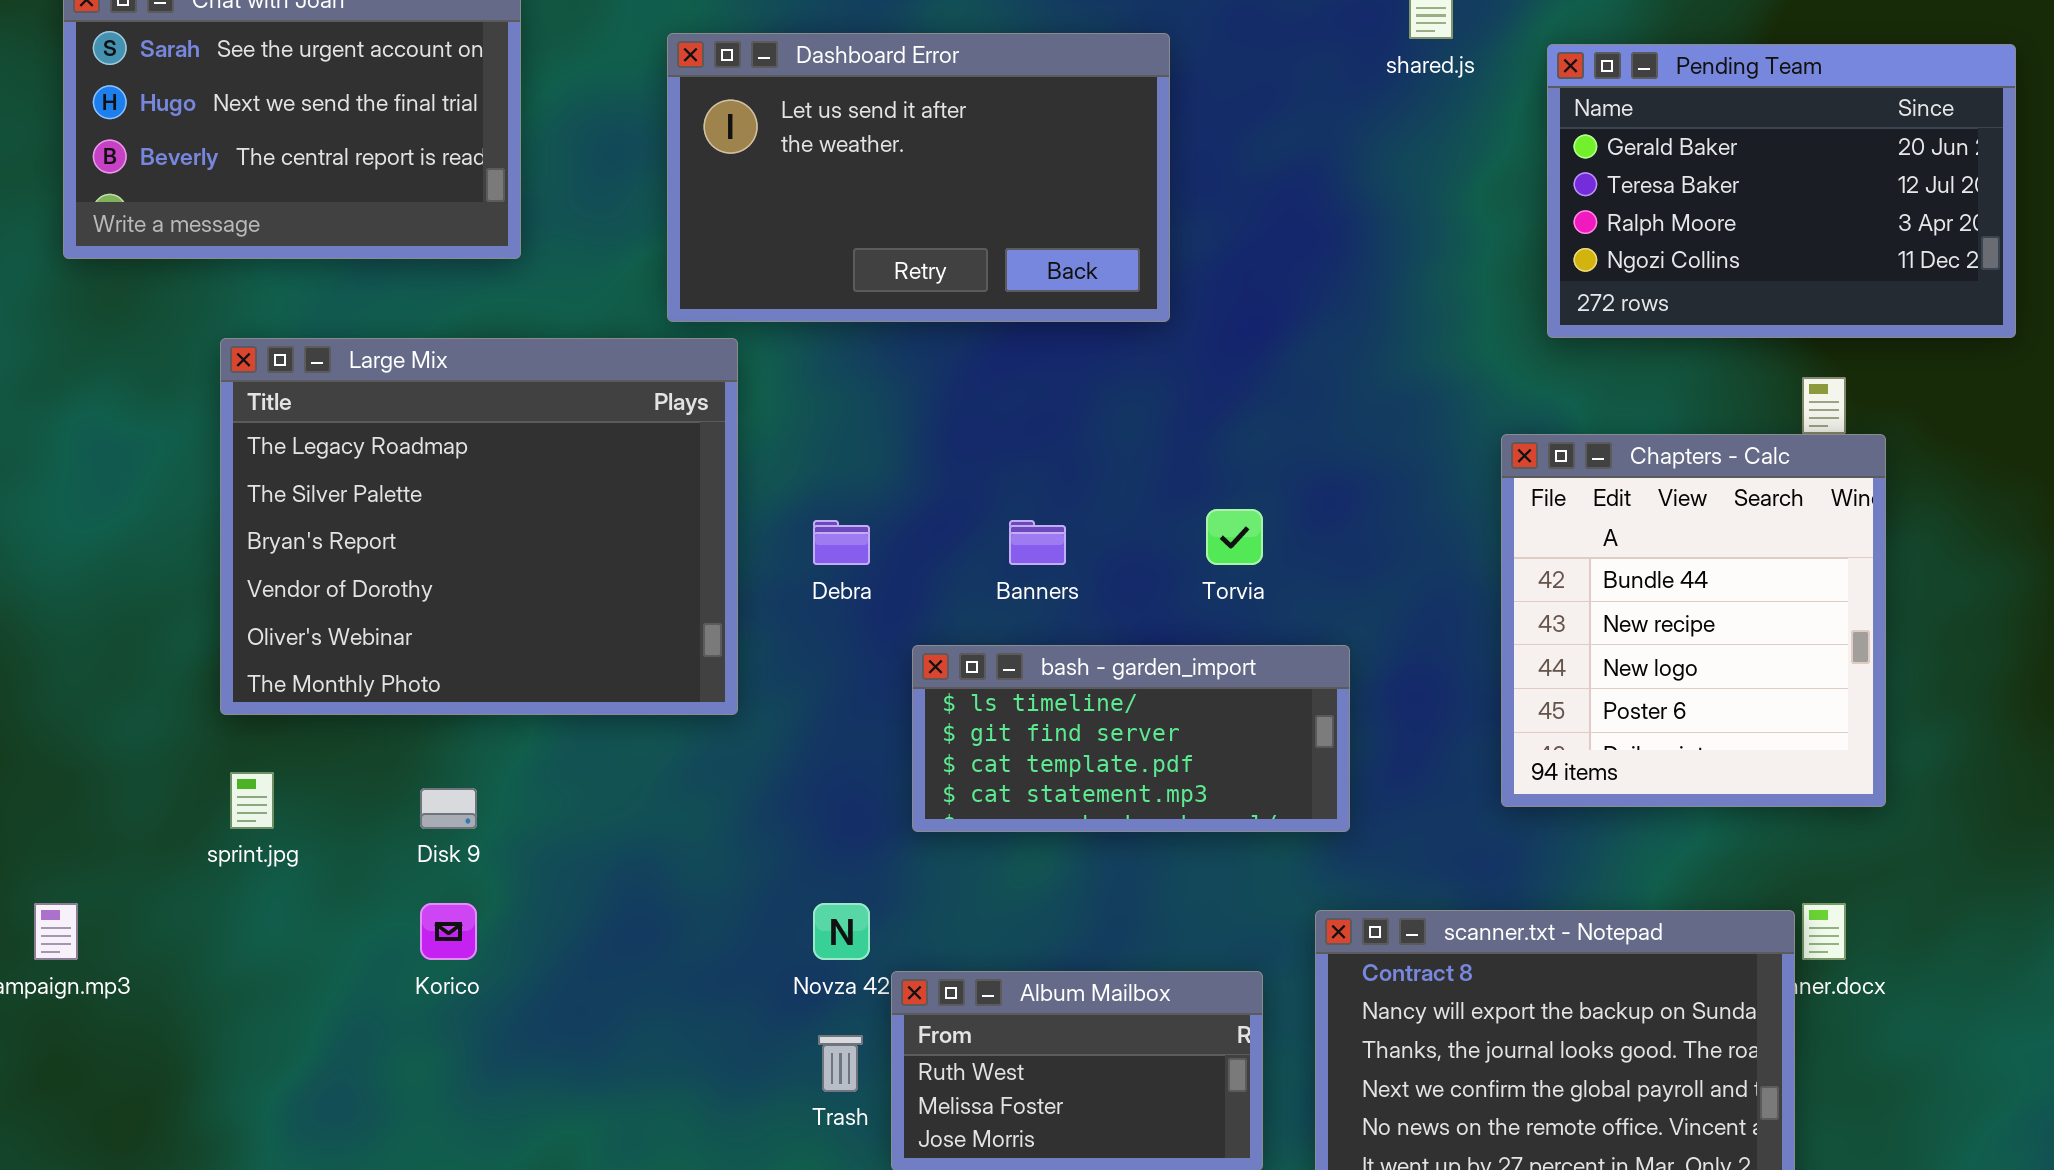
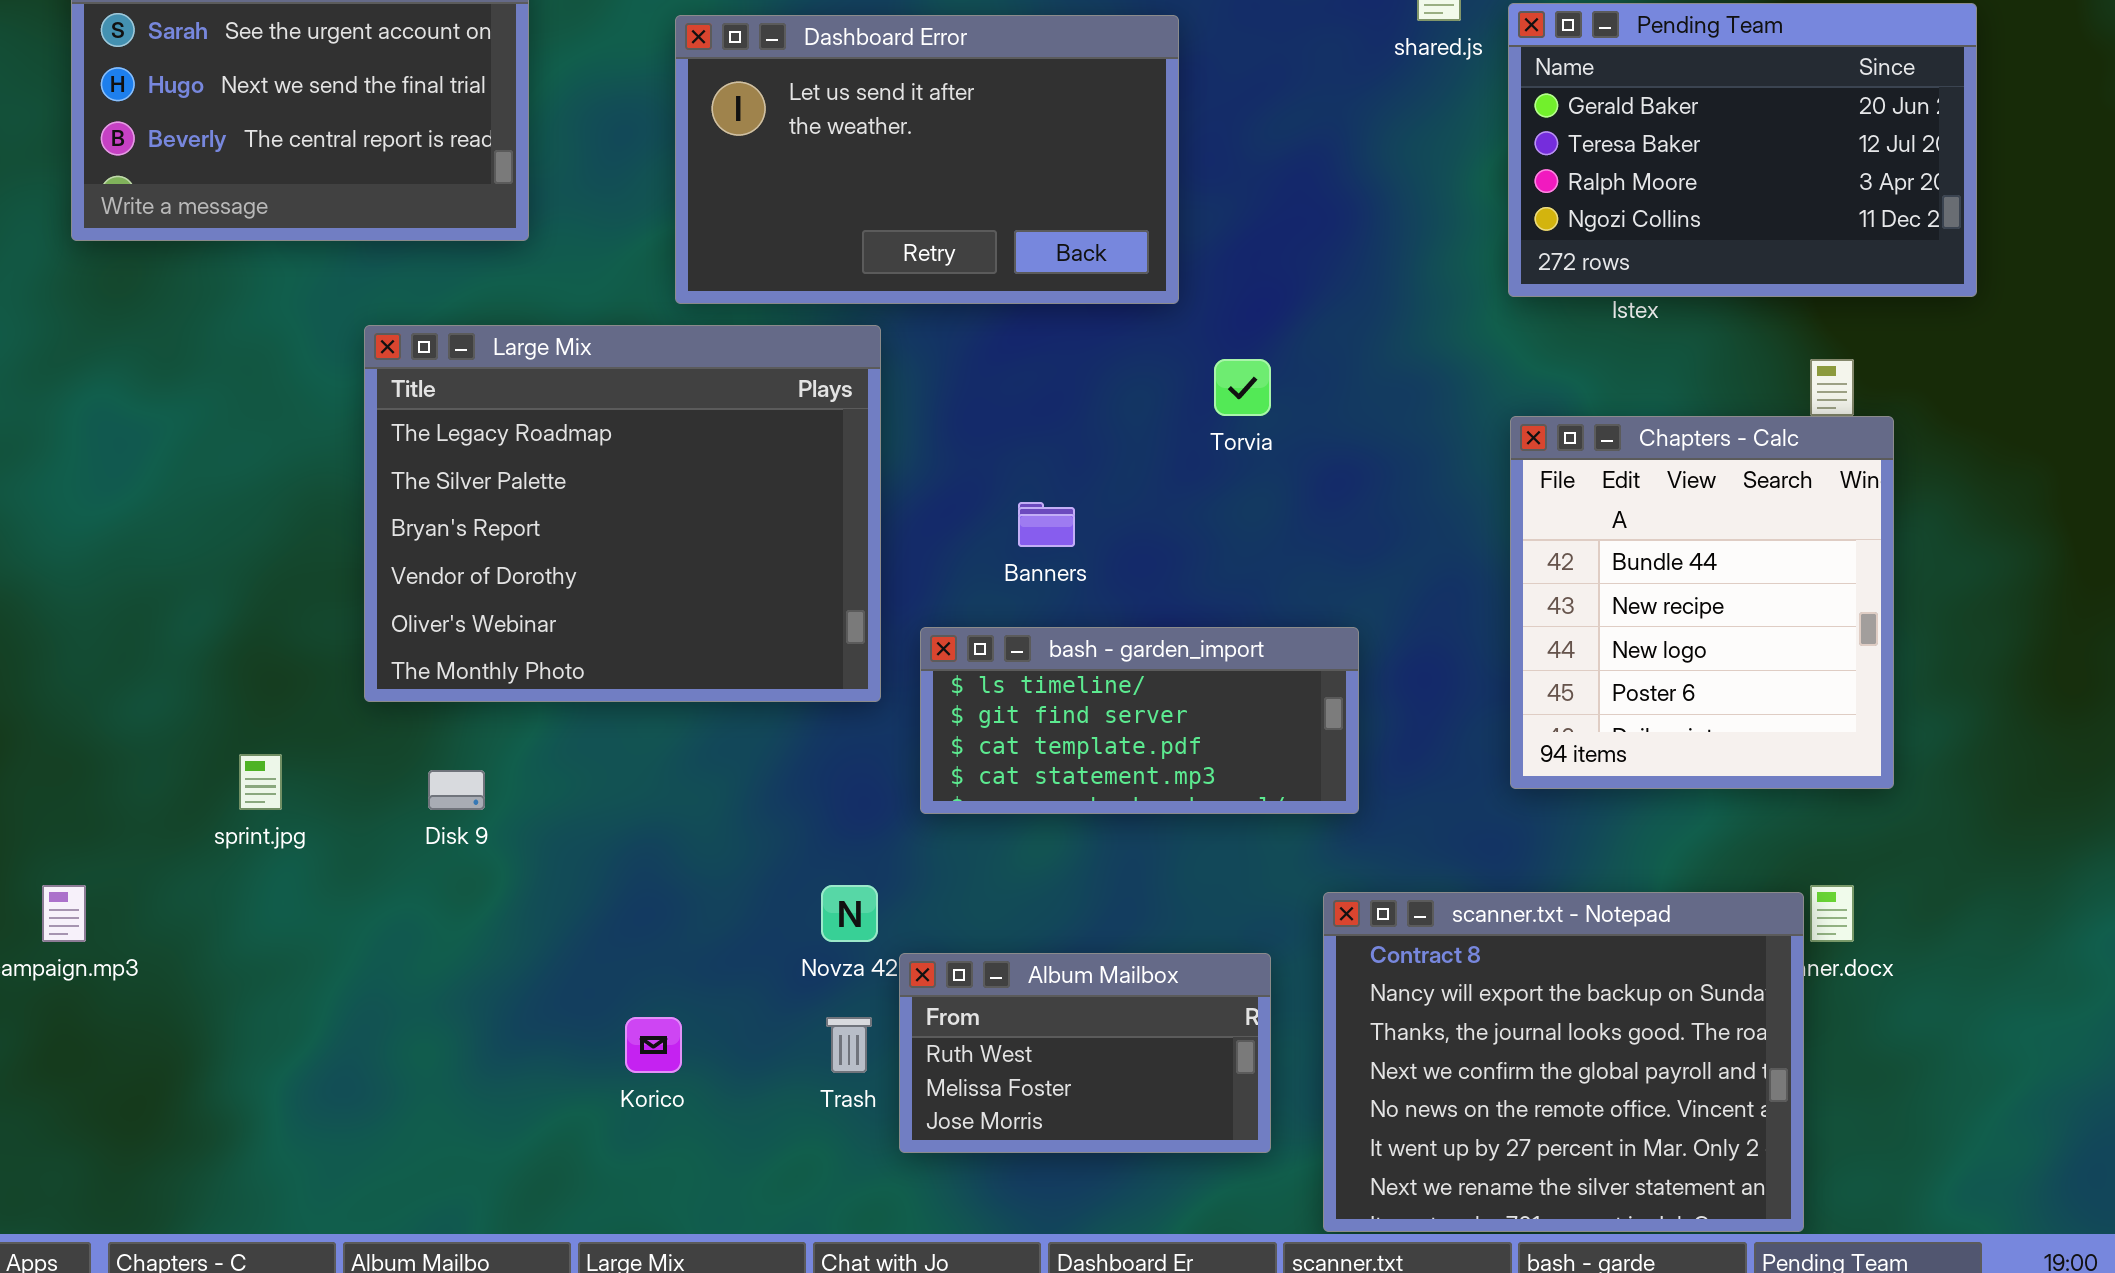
Pending Team: [1547,44,2016,338] -> [1508,3,1977,297], moved
Large Mix: [220,338,738,715] -> [364,325,881,702], moved
Torvia: [1206,509,1263,565] -> [1214,359,1271,416], moved
Korico: [420,903,477,960] -> [625,1017,682,1073], moved

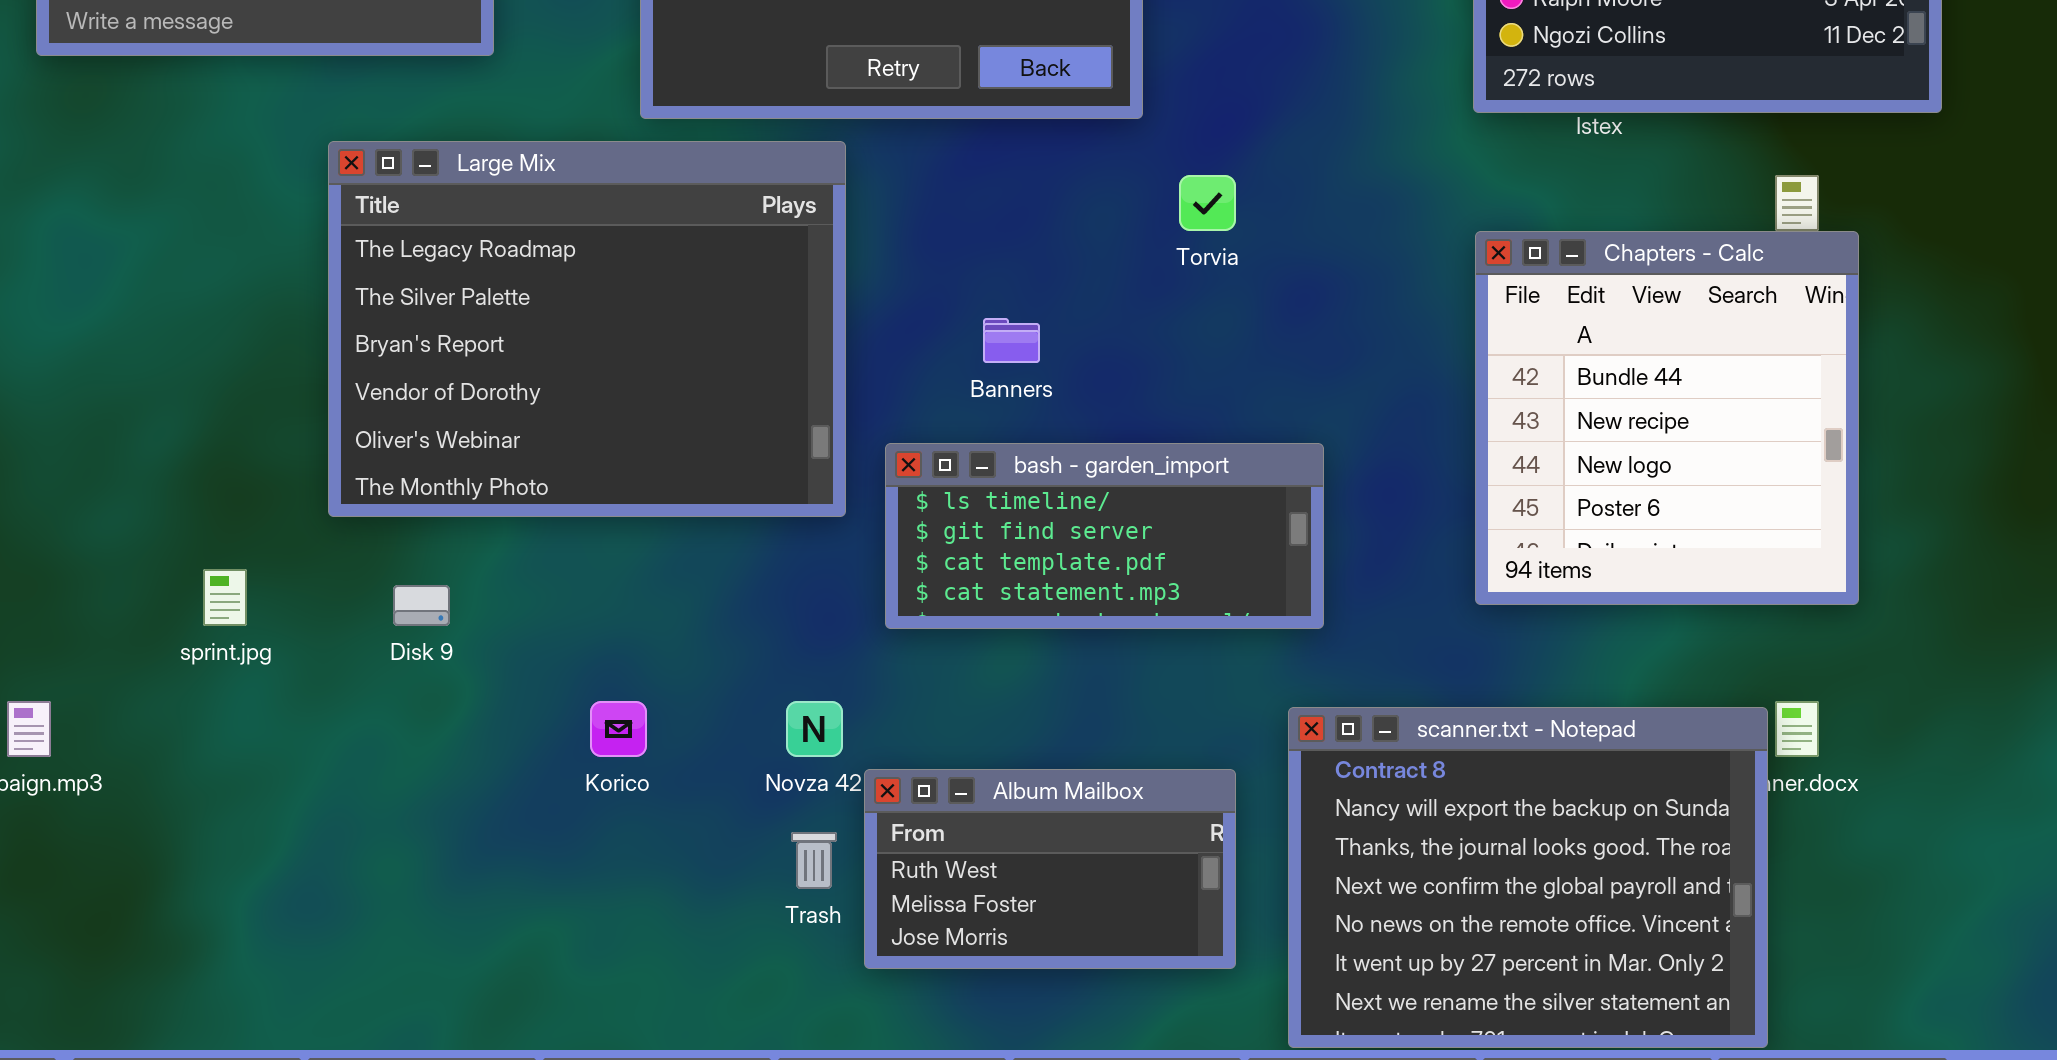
Korico: [625,1017,682,1073] -> [590,701,647,757], moved

